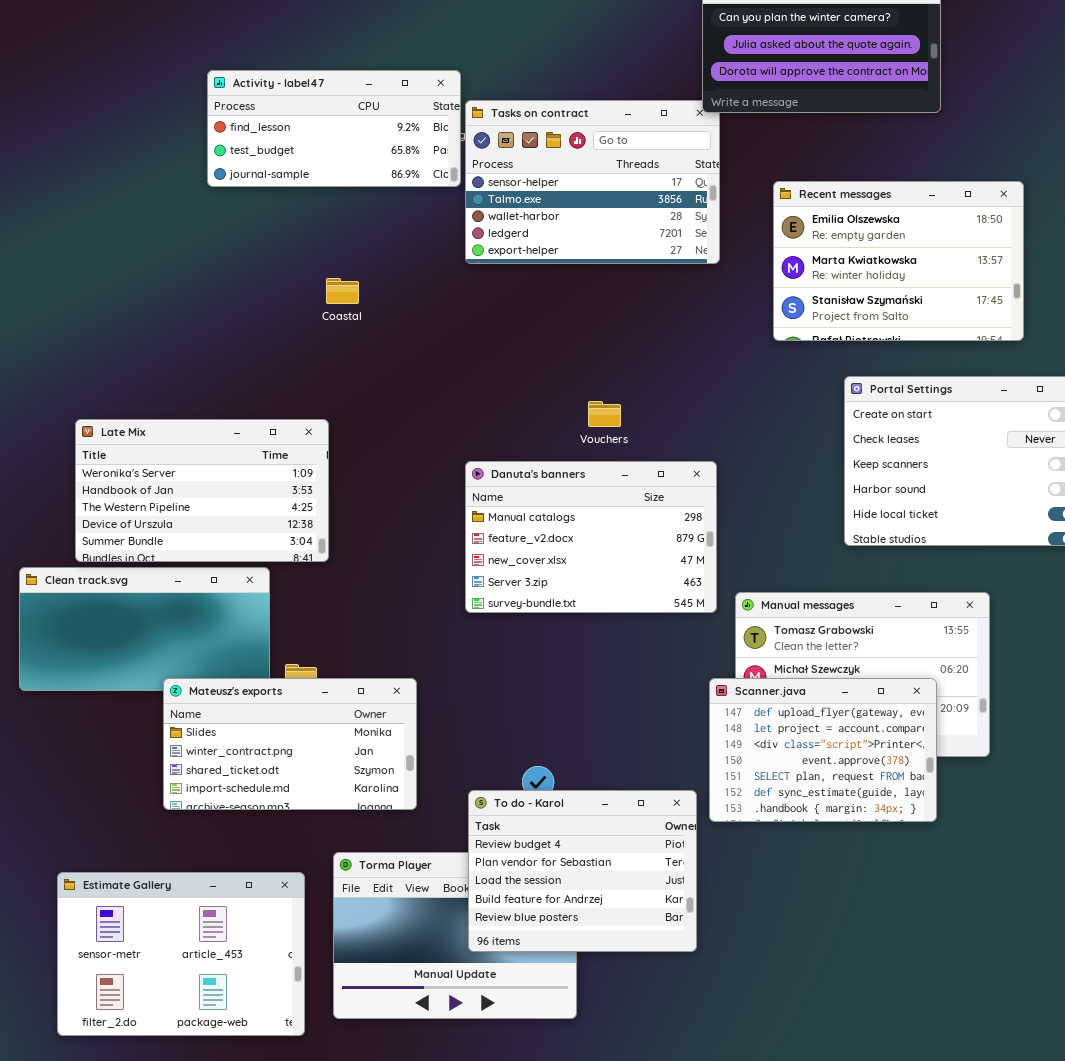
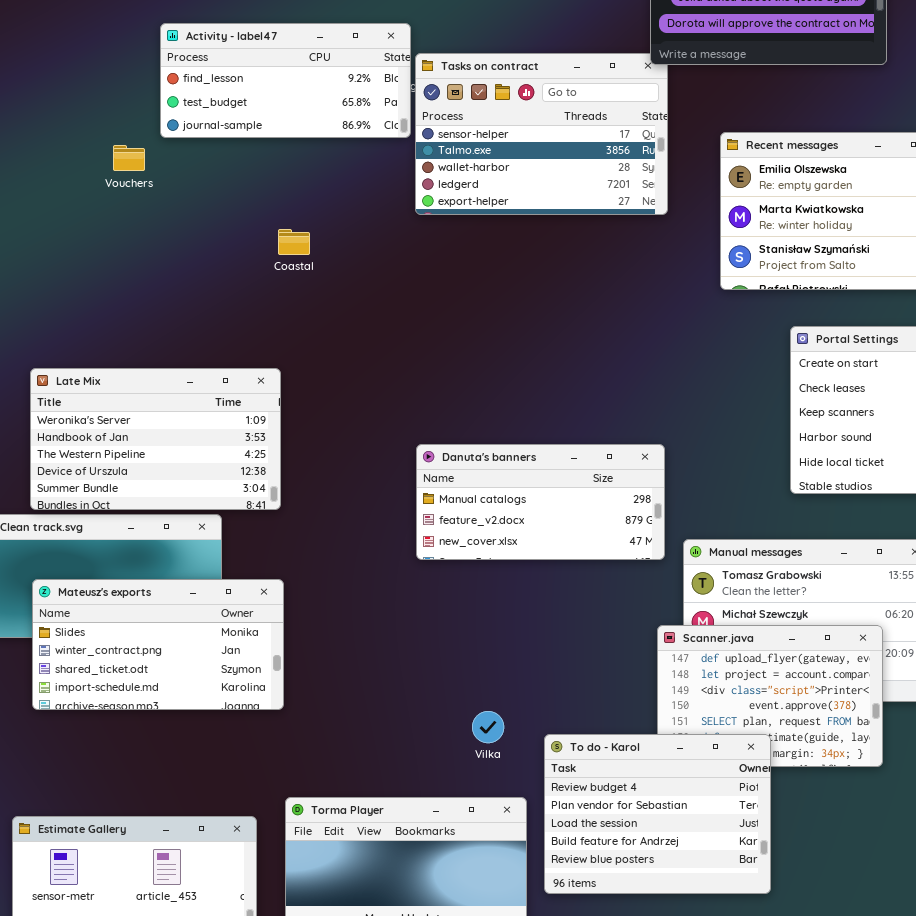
Vouchers: [588,401,621,427] -> [113,145,145,171], moved
Danuta's banners: [465,461,717,613] -> [416,444,665,560], resized
Mateusz's exports: [163,678,417,810] -> [32,579,284,710], moved
To do - Karol: [468,790,697,952] -> [544,734,771,894], moved

